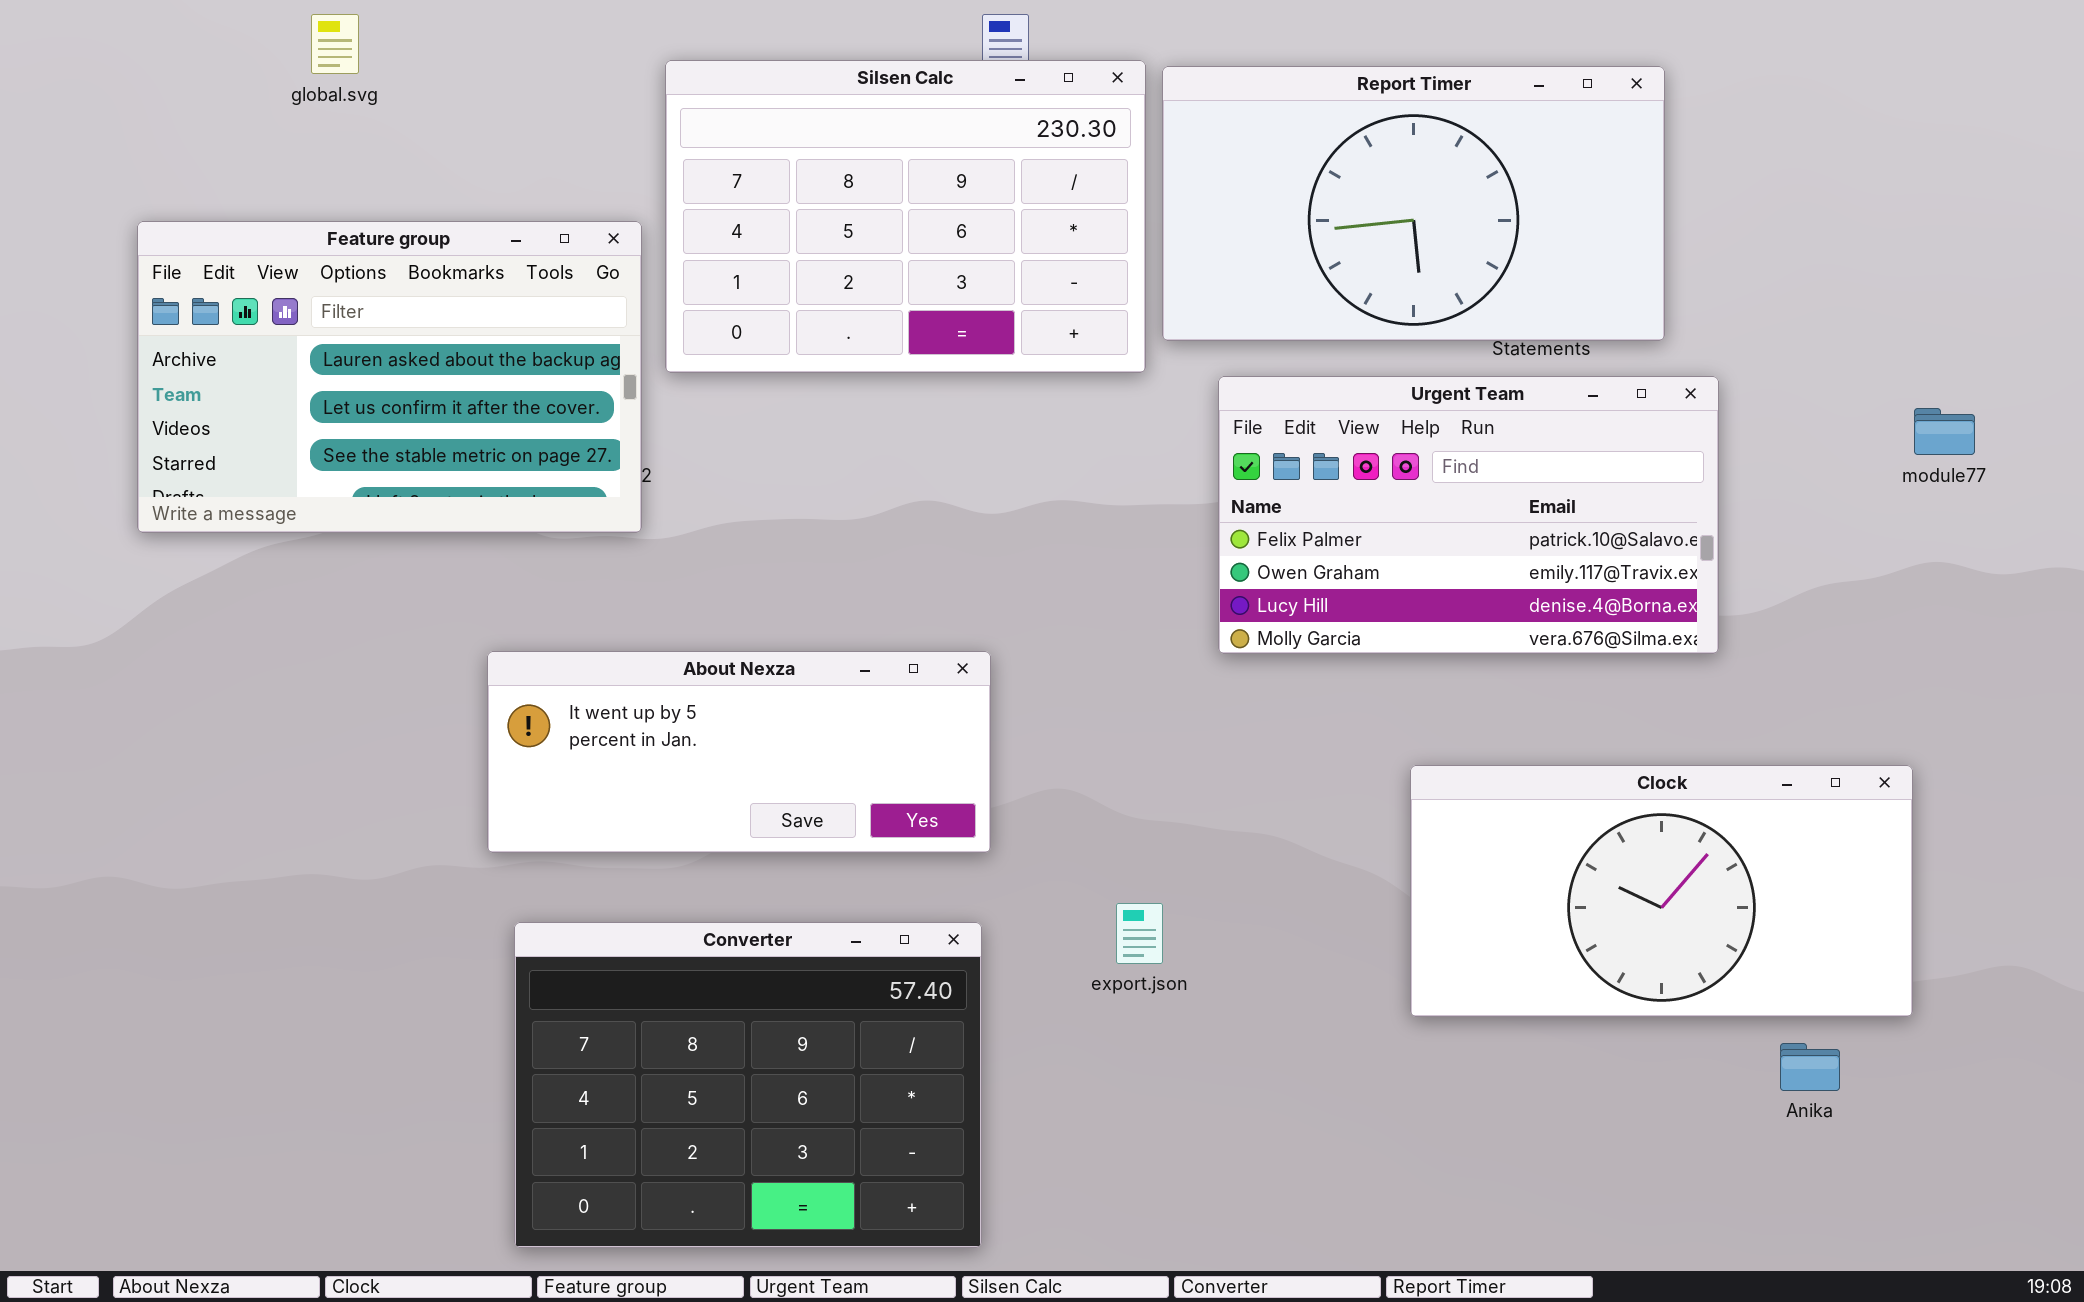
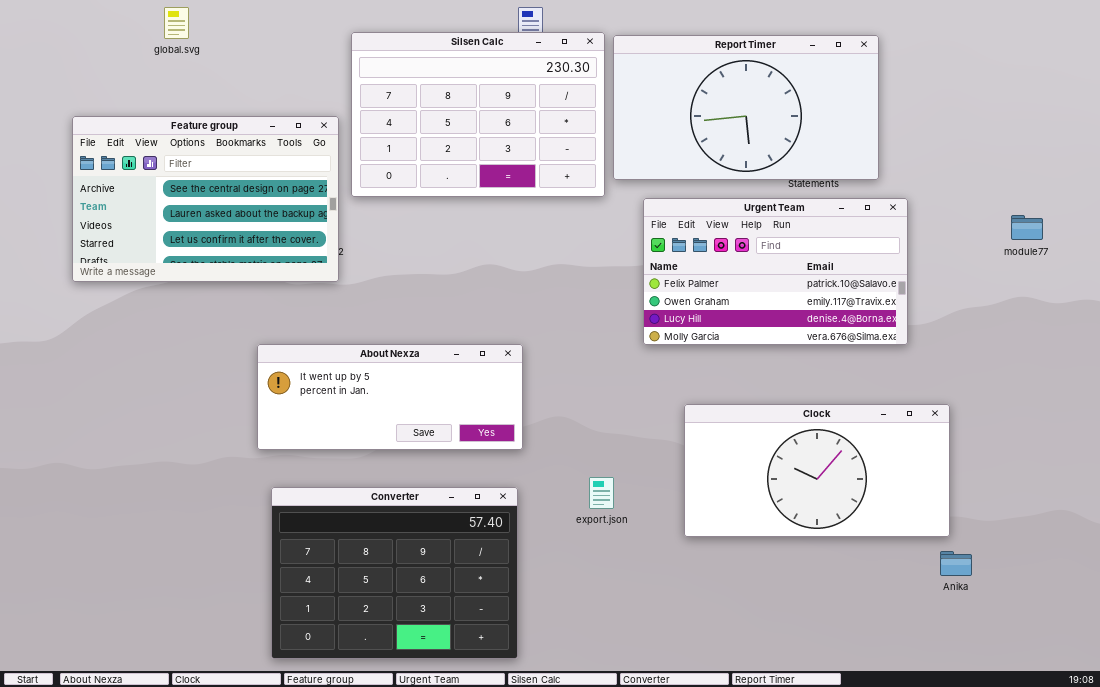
Feature group: [137,221,642,533] -> [72,116,339,282], scrolled up 1 row
Clock: [1410,765,1913,1017] -> [684,404,950,537], moved

